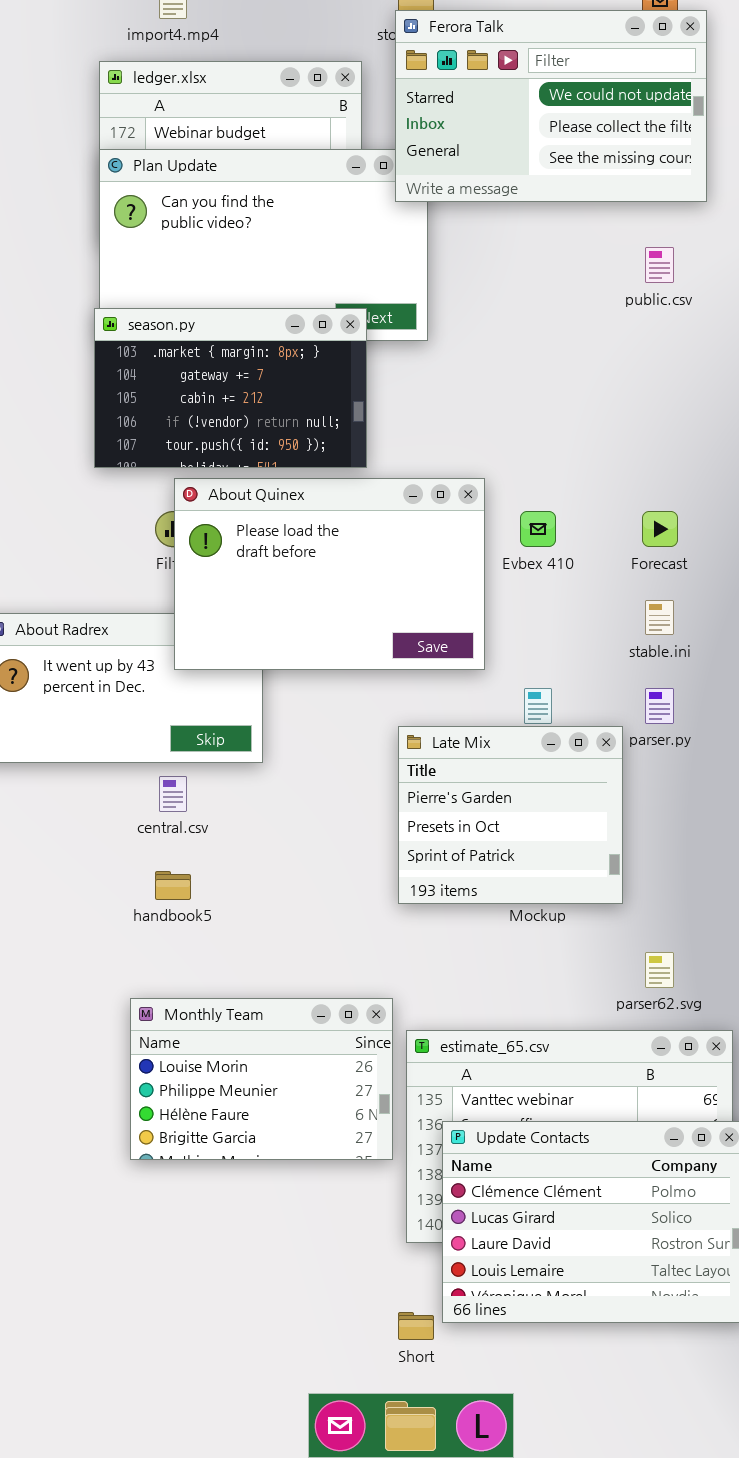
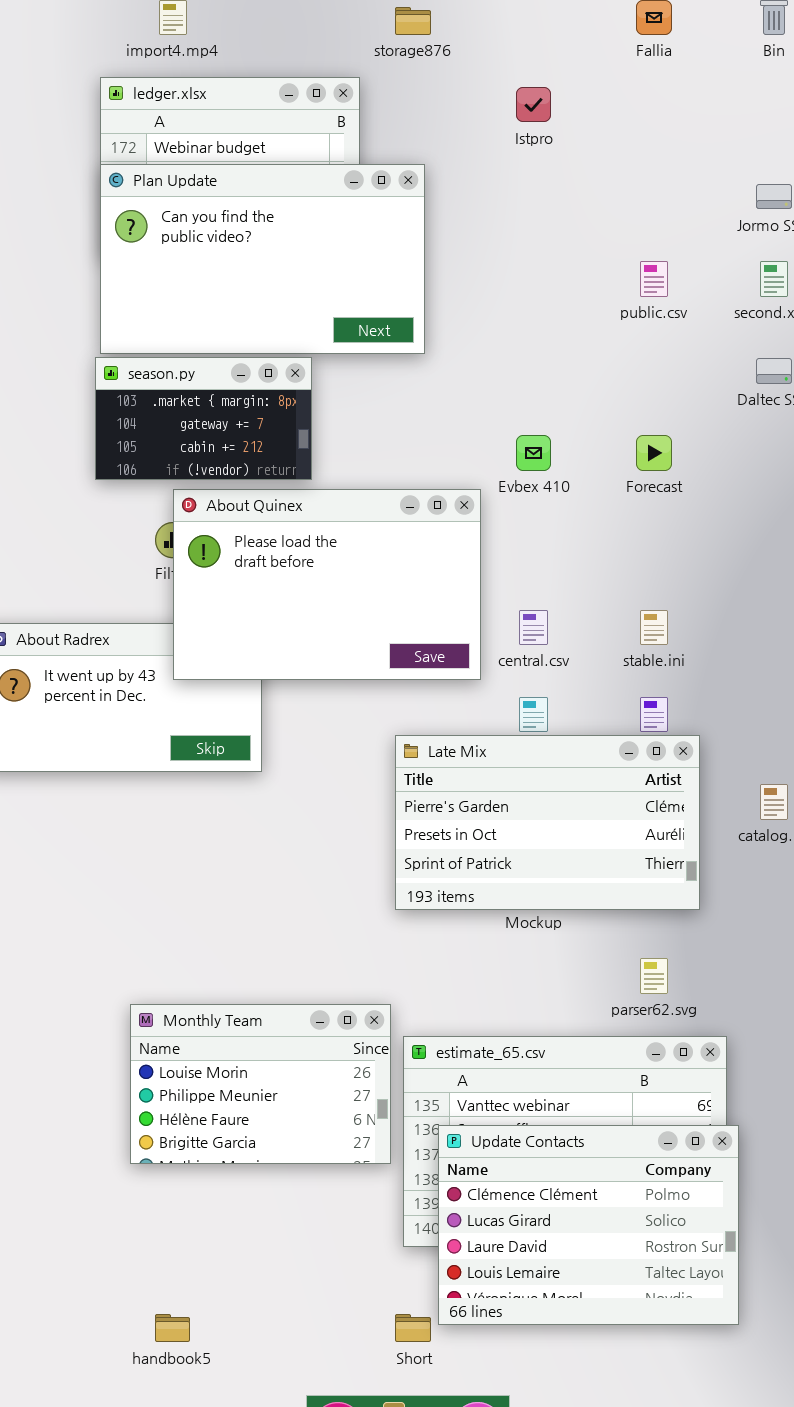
Ferora Talk: [395,10,707,202] -> none, closed
season.py: [94,308,367,468] -> [95,357,312,480], resized
Evbex 410: [520,511,556,547] -> [516,435,551,471], moved
Forecast: [642,511,678,547] -> [636,435,672,471], moved
Late Mix: [398,726,623,904] -> [395,735,700,910], resized
central.csv: [159,776,187,812] -> [519,610,548,645], moved
handbook5: [155,871,191,900] -> [155,1314,190,1342], moved

